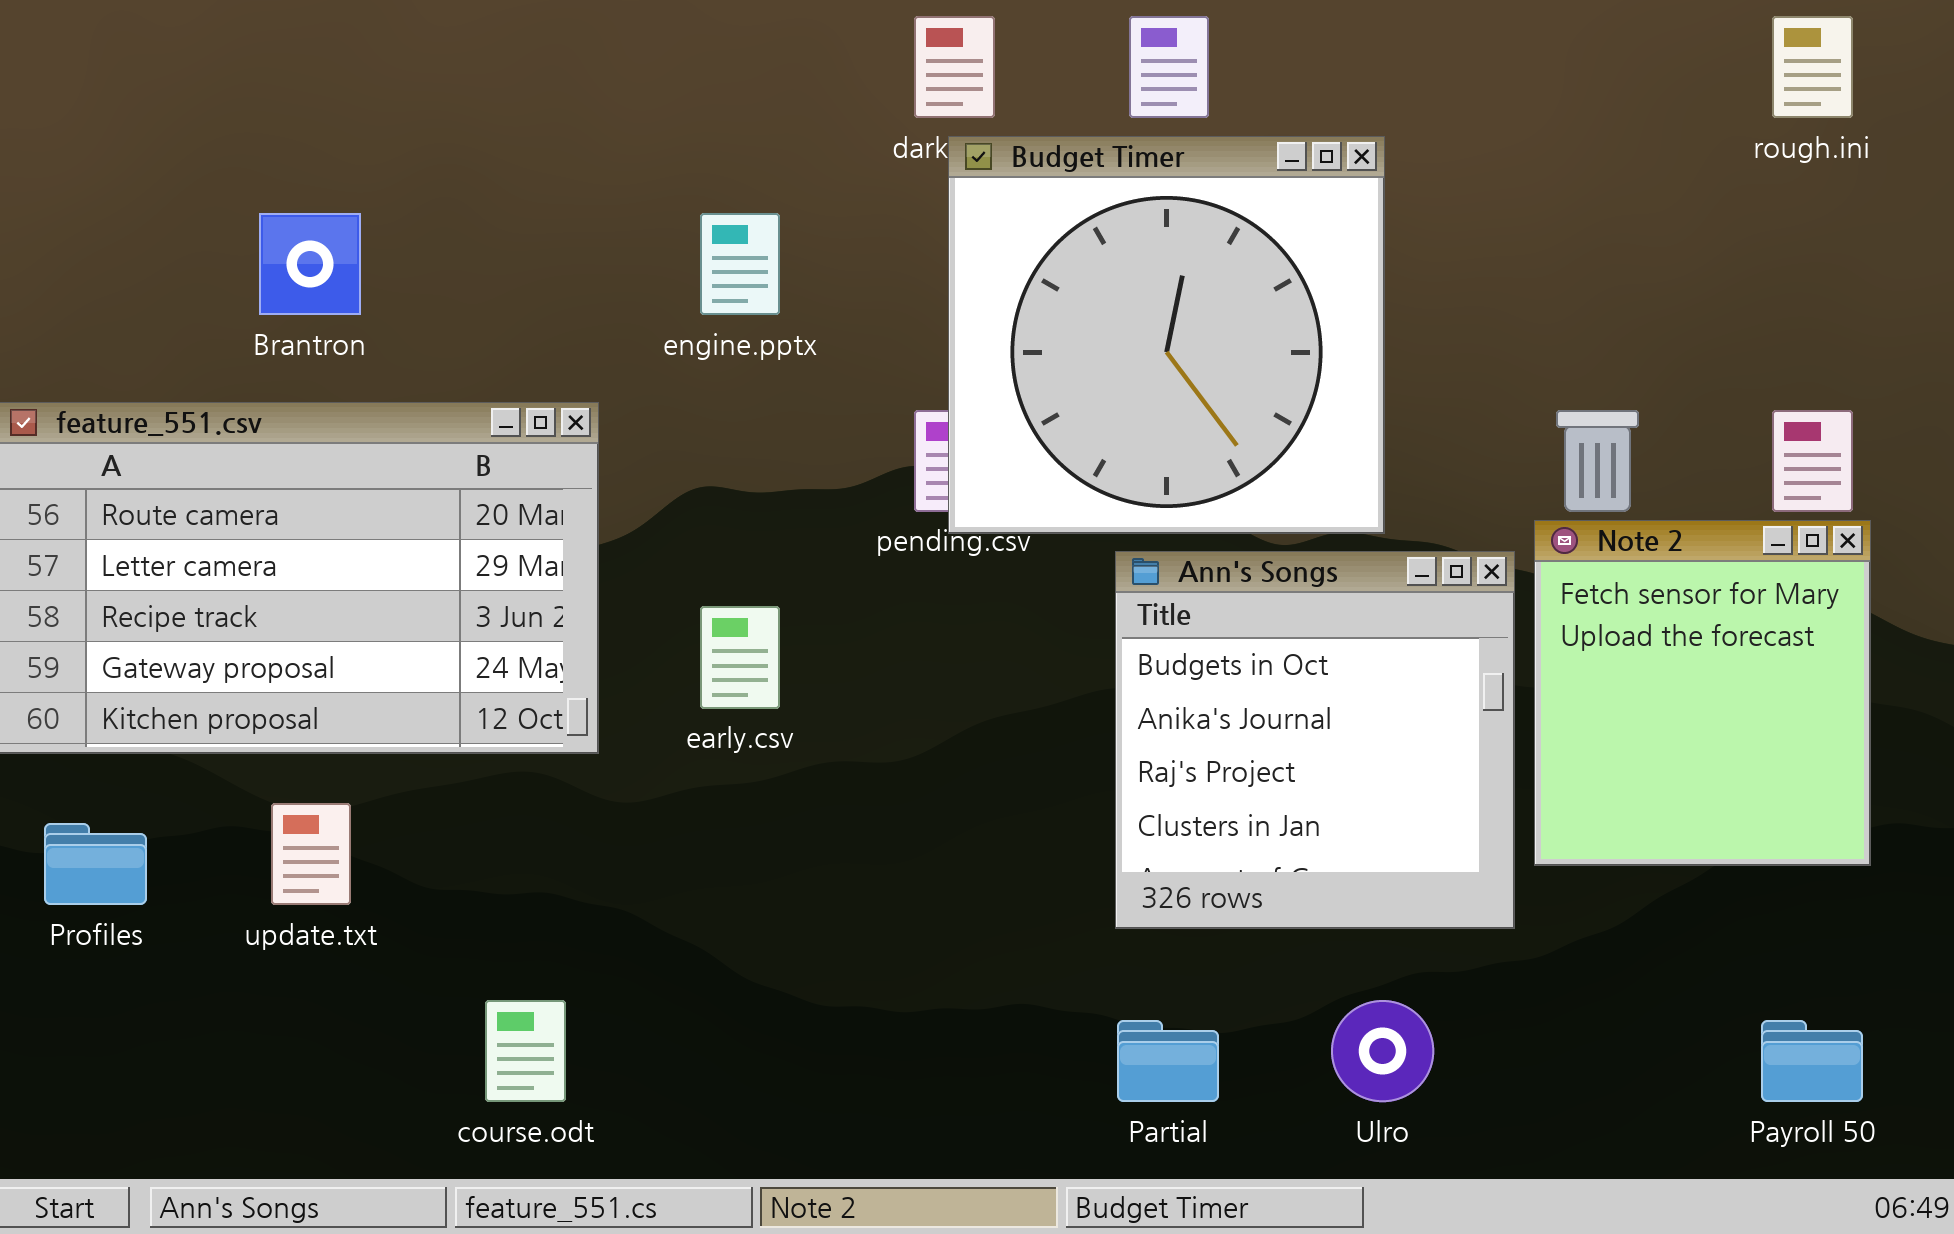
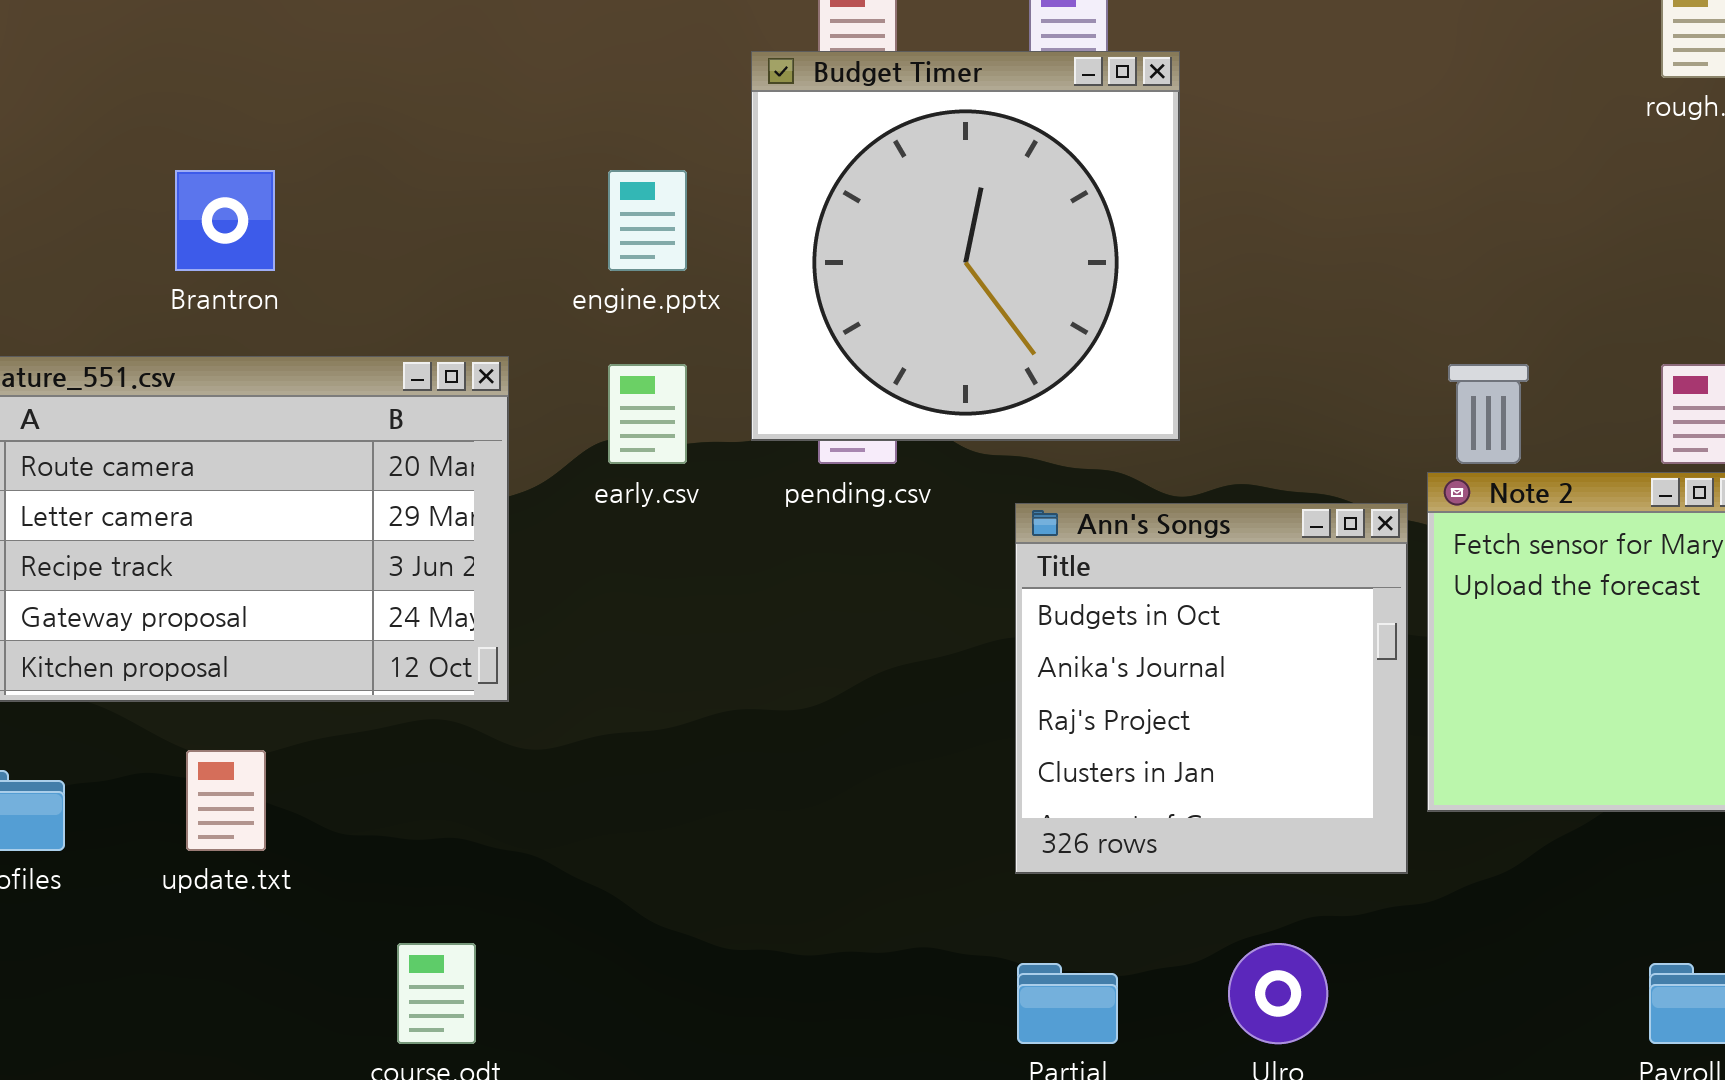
Budget Timer: [948,136,1385,534] -> [751,51,1180,441], moved
early.csv: [700,606,780,709] -> [608,364,687,464], moved

